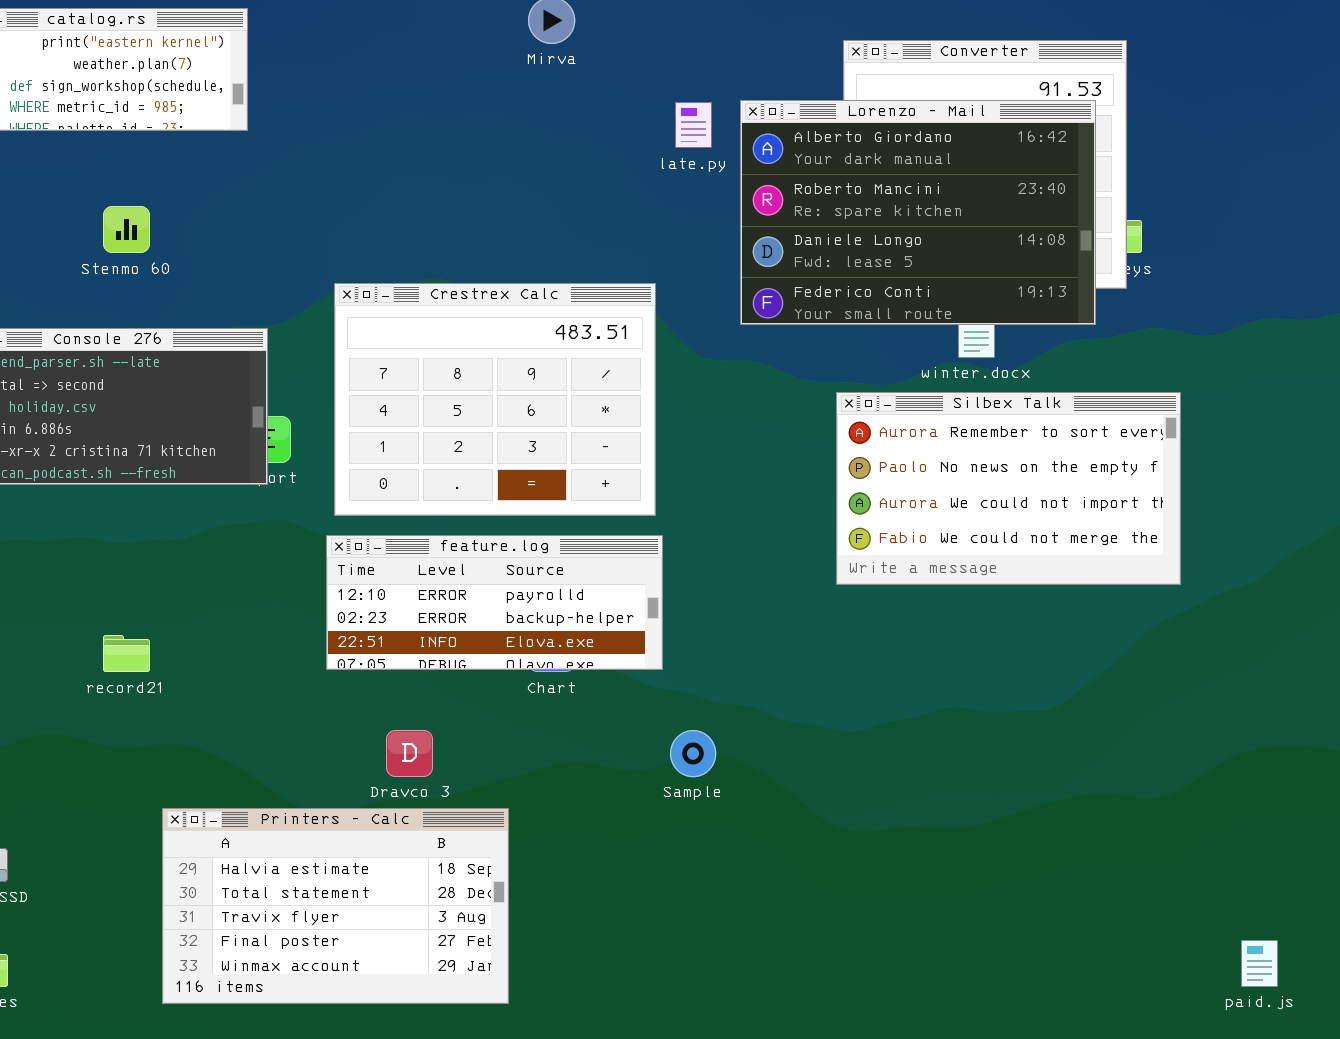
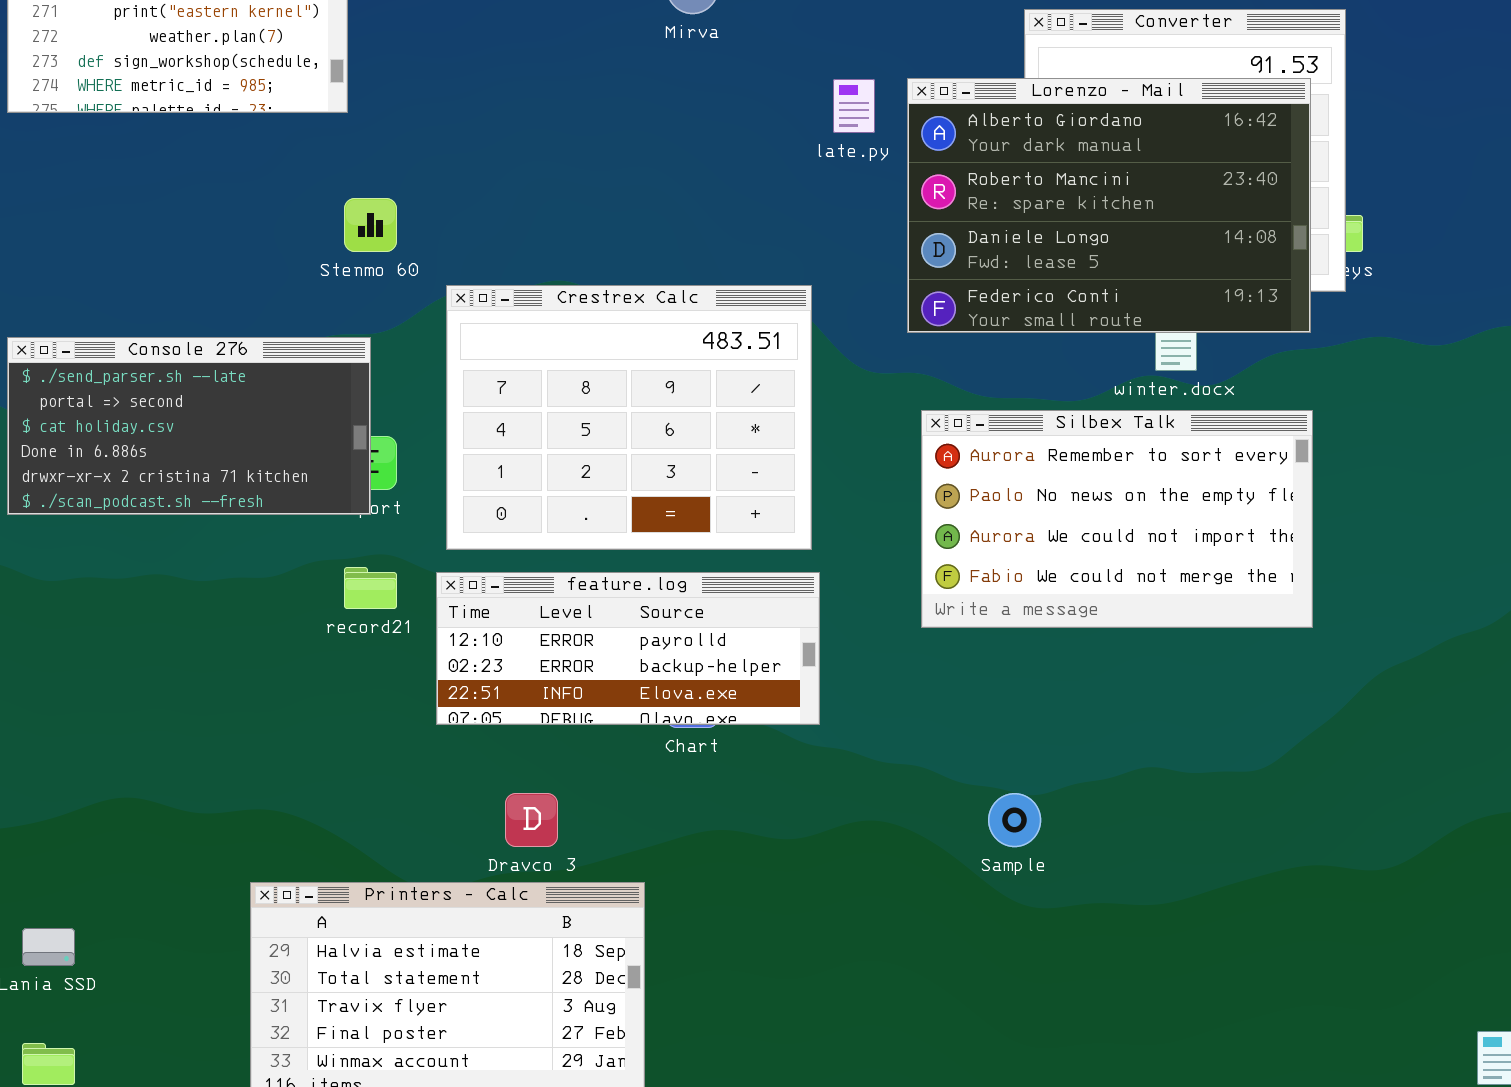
Stenmo 60: [103,206,150,253] -> [344,198,397,252], moved
Silbex Talk: [836,392,1181,585] -> [921,410,1313,628], moved
record21: [103,635,150,672] -> [344,567,397,609], moved
Sample: [670,730,716,777] -> [988,793,1041,847], moved

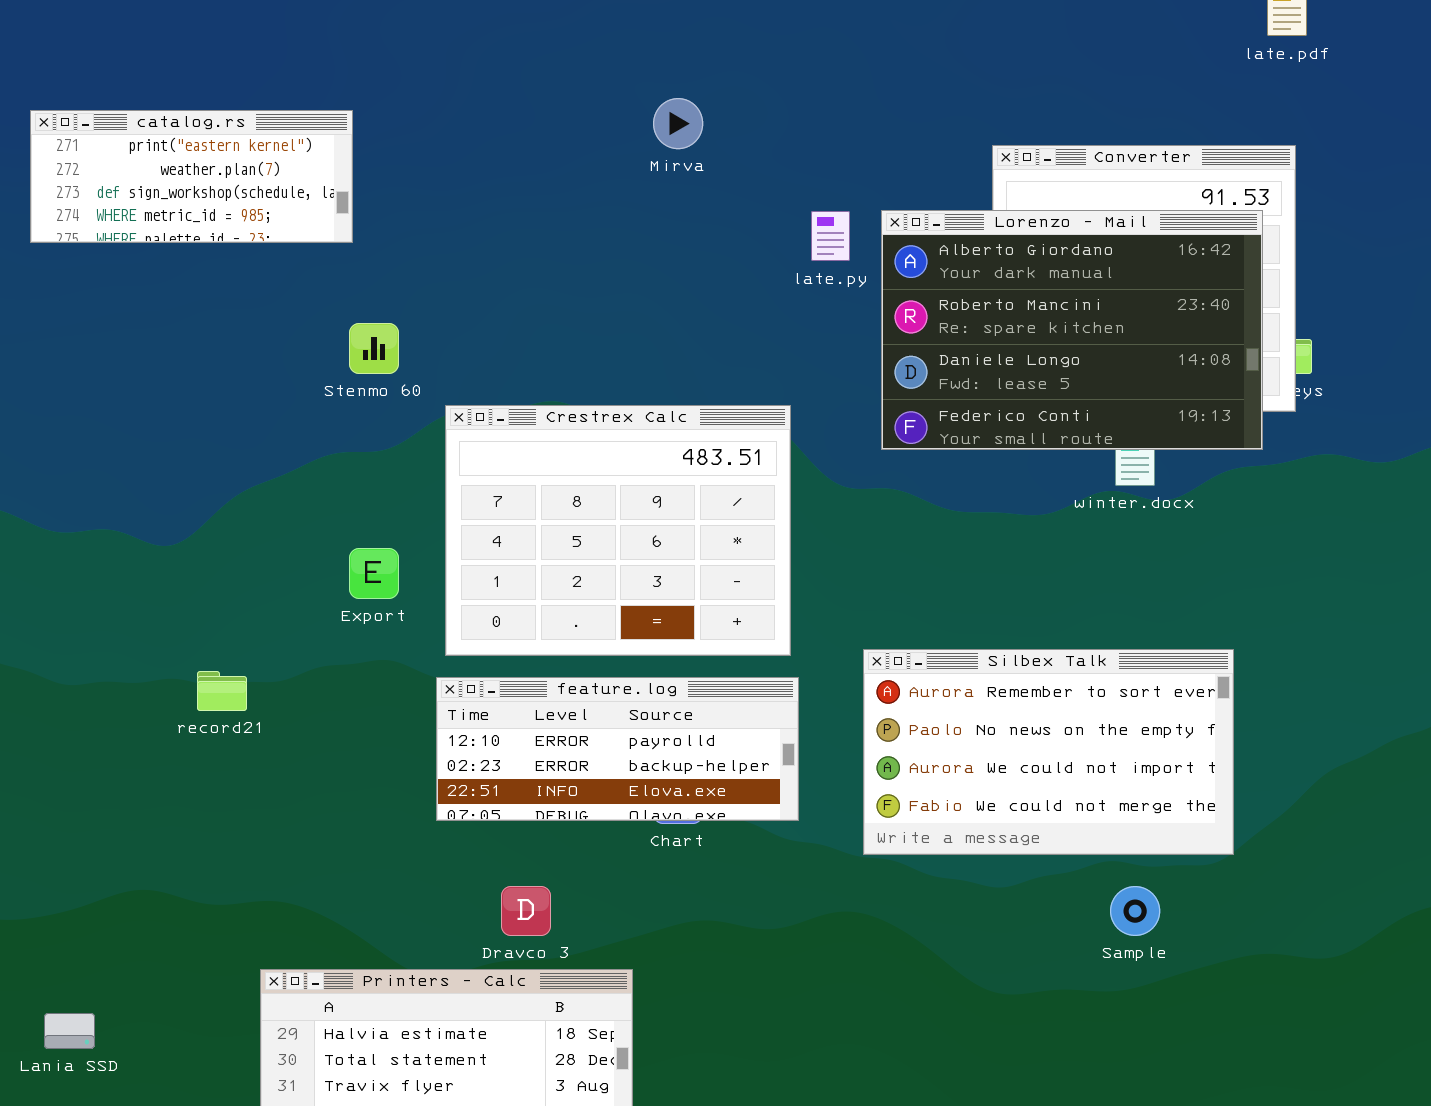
Console 276: [7,337,371,515] -> none, closed
Silbex Talk: [921,410,1313,628] -> [863,649,1234,855], moved
record21: [344,567,397,609] -> [197,671,247,711], moved
Sample: [988,793,1041,847] -> [1110,886,1160,936], moved

